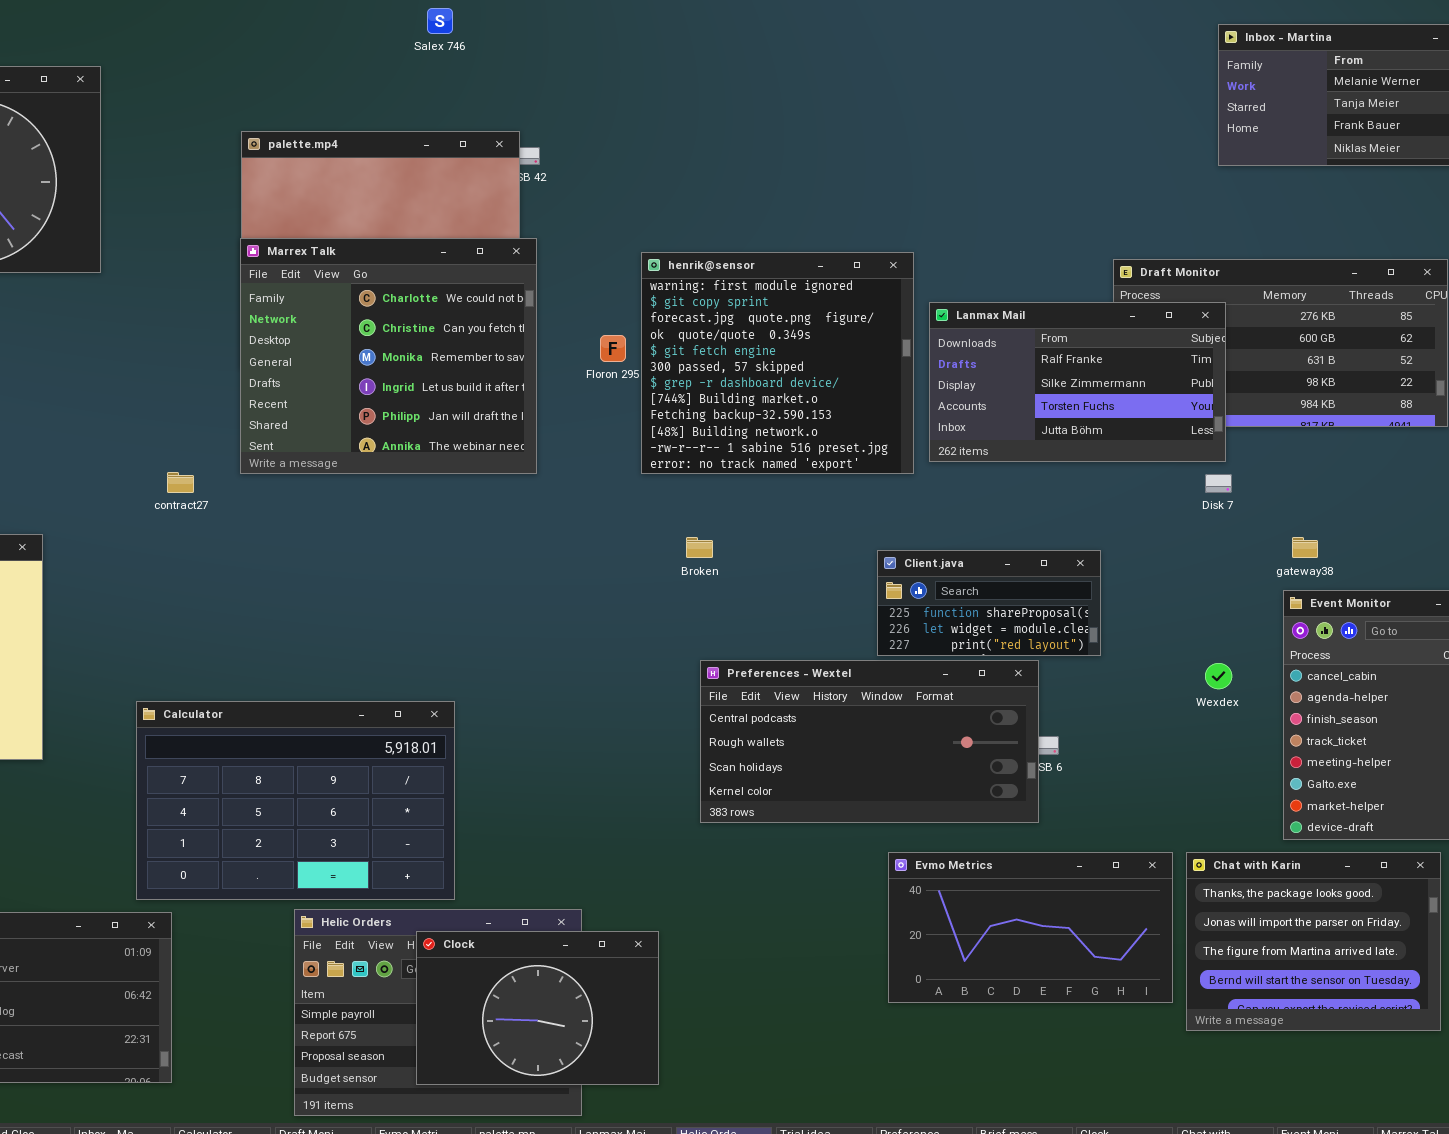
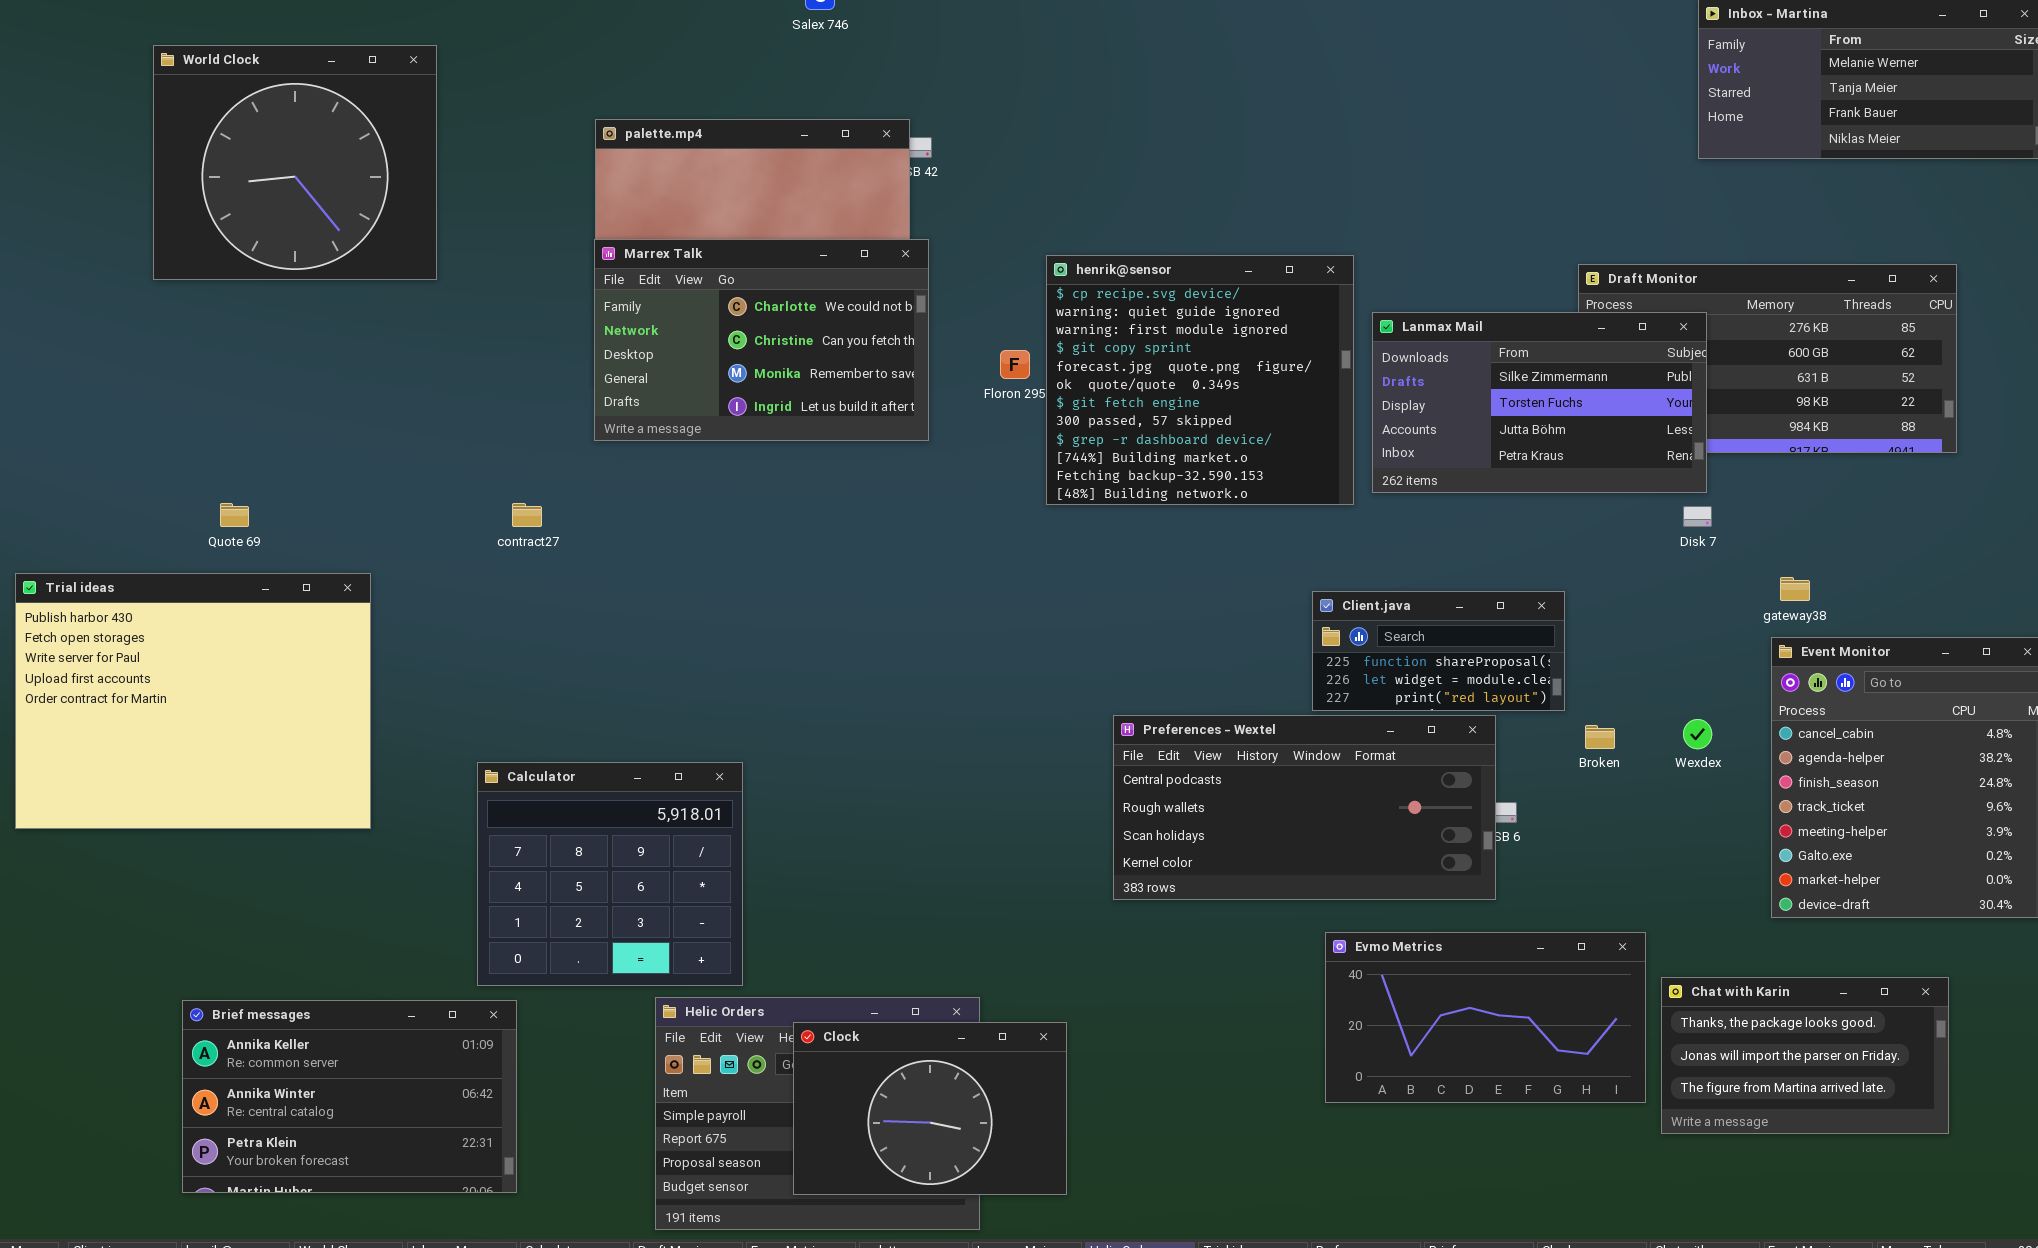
Marrex Talk: [240,238,537,474] -> [594,239,929,441], resized
henrik@sensor: [641,252,914,474] -> [1046,255,1354,505], scrolled up 2 rows
Lanmax Mail: [929,302,1226,462] -> [1372,312,1707,493], scrolled down 1 row
Broken: [686,537,713,558] -> [1585,725,1615,749], moved
Calculator: [136,701,455,900] -> [477,762,743,986], resized
Chat with Karin: [1186,852,1441,1031] -> [1661,977,1949,1134], resized

